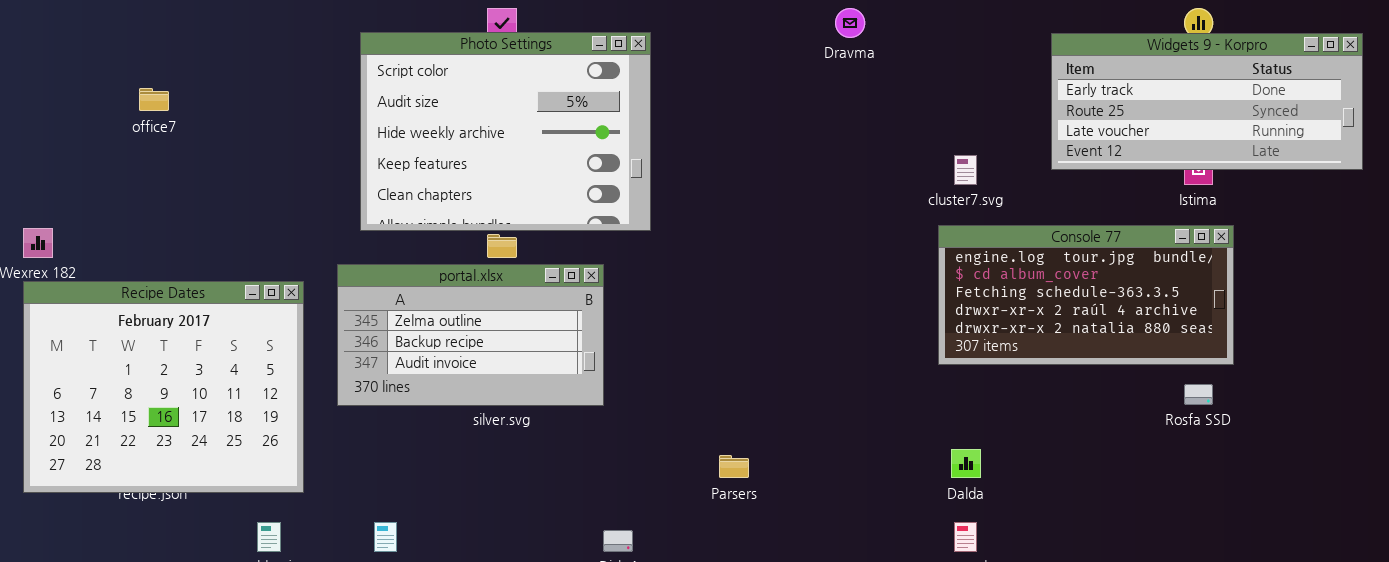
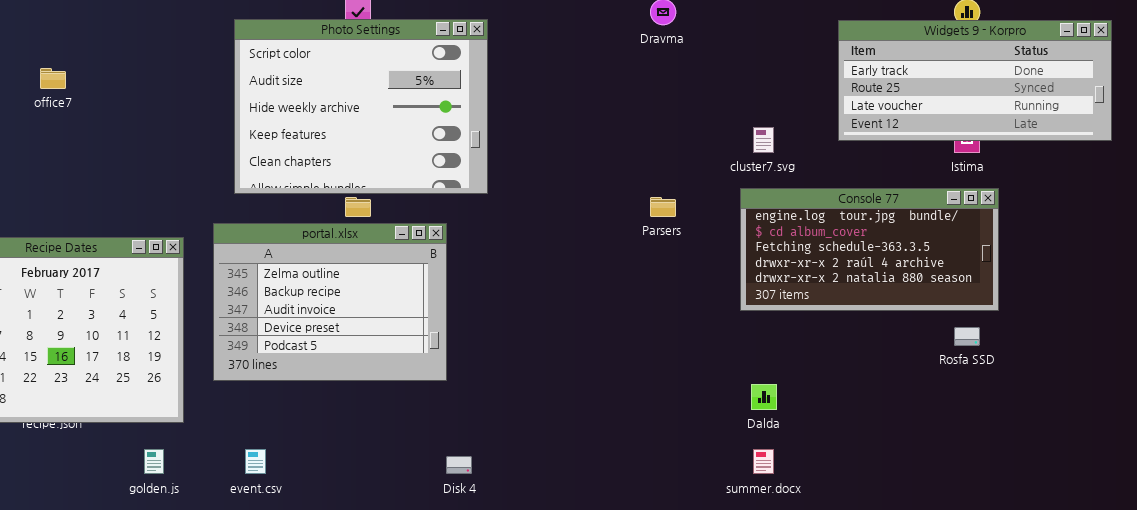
portal.xlsx: [337,264,604,406] -> [213,223,447,381], resized
Parsers: [719,455,749,478] -> [650,197,676,217], moved

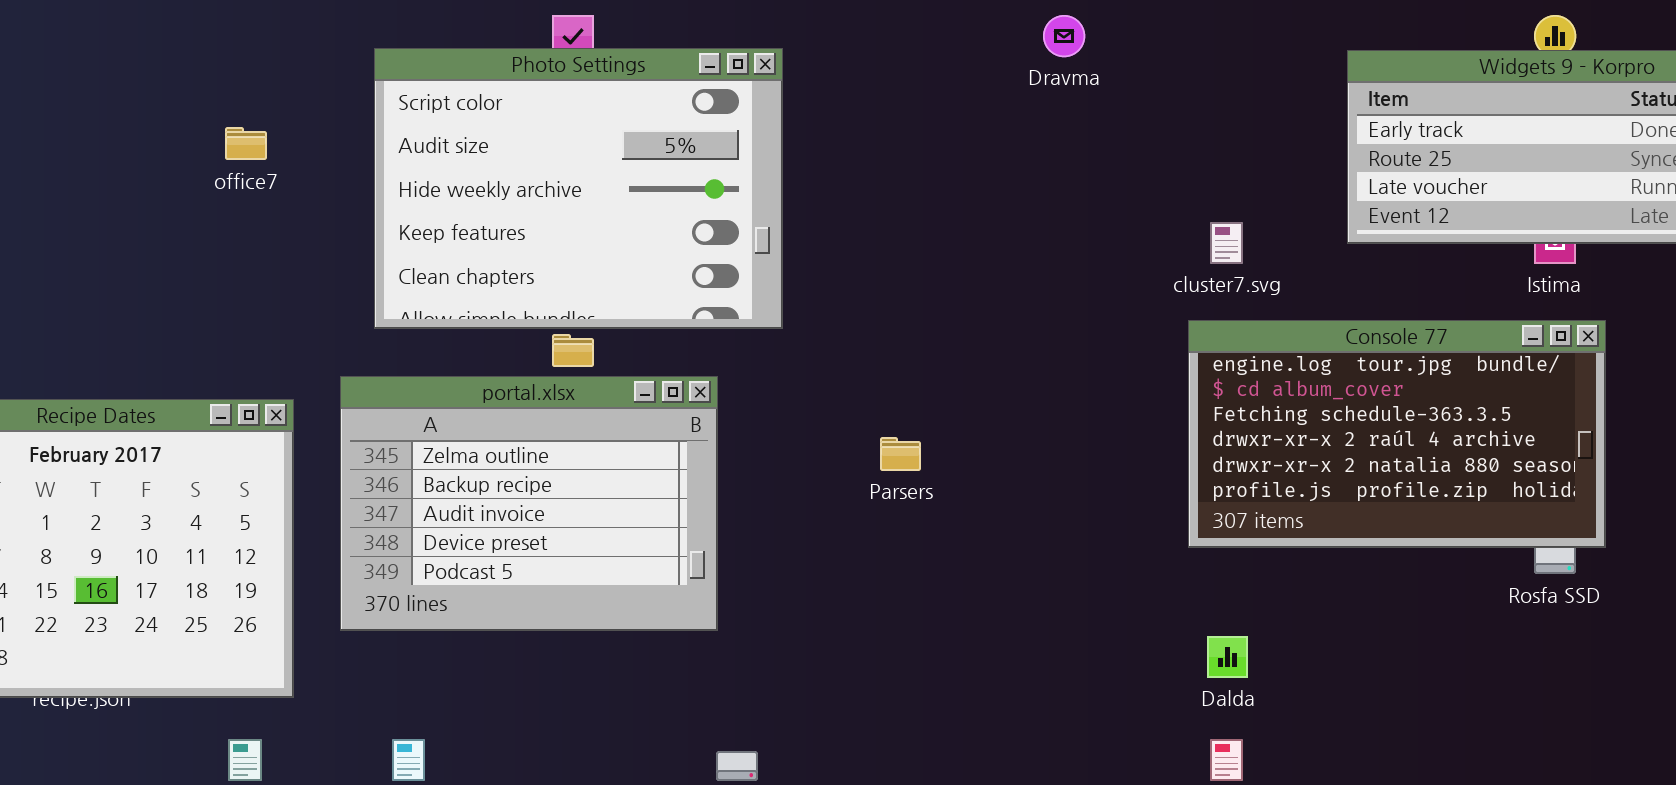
office7: [40,68,66,89] -> [225,127,267,160], moved
Console 77: [740,188,999,311] -> [1188,320,1606,548], resized
Parsers: [650,197,676,217] -> [880,437,921,471], moved

